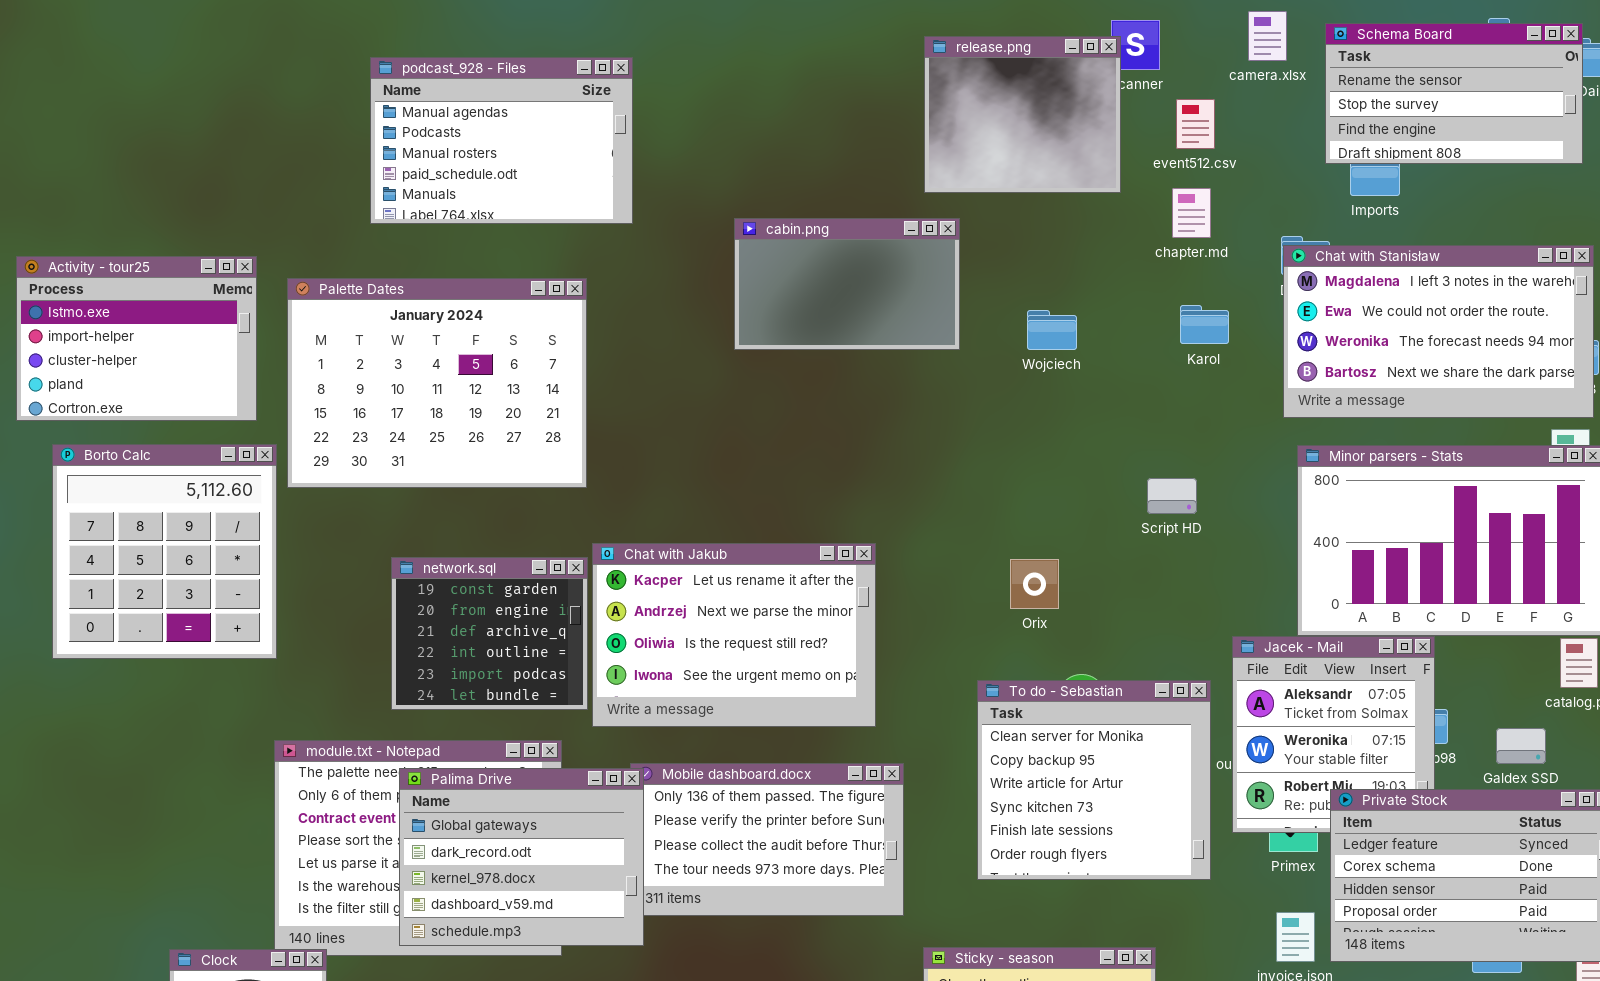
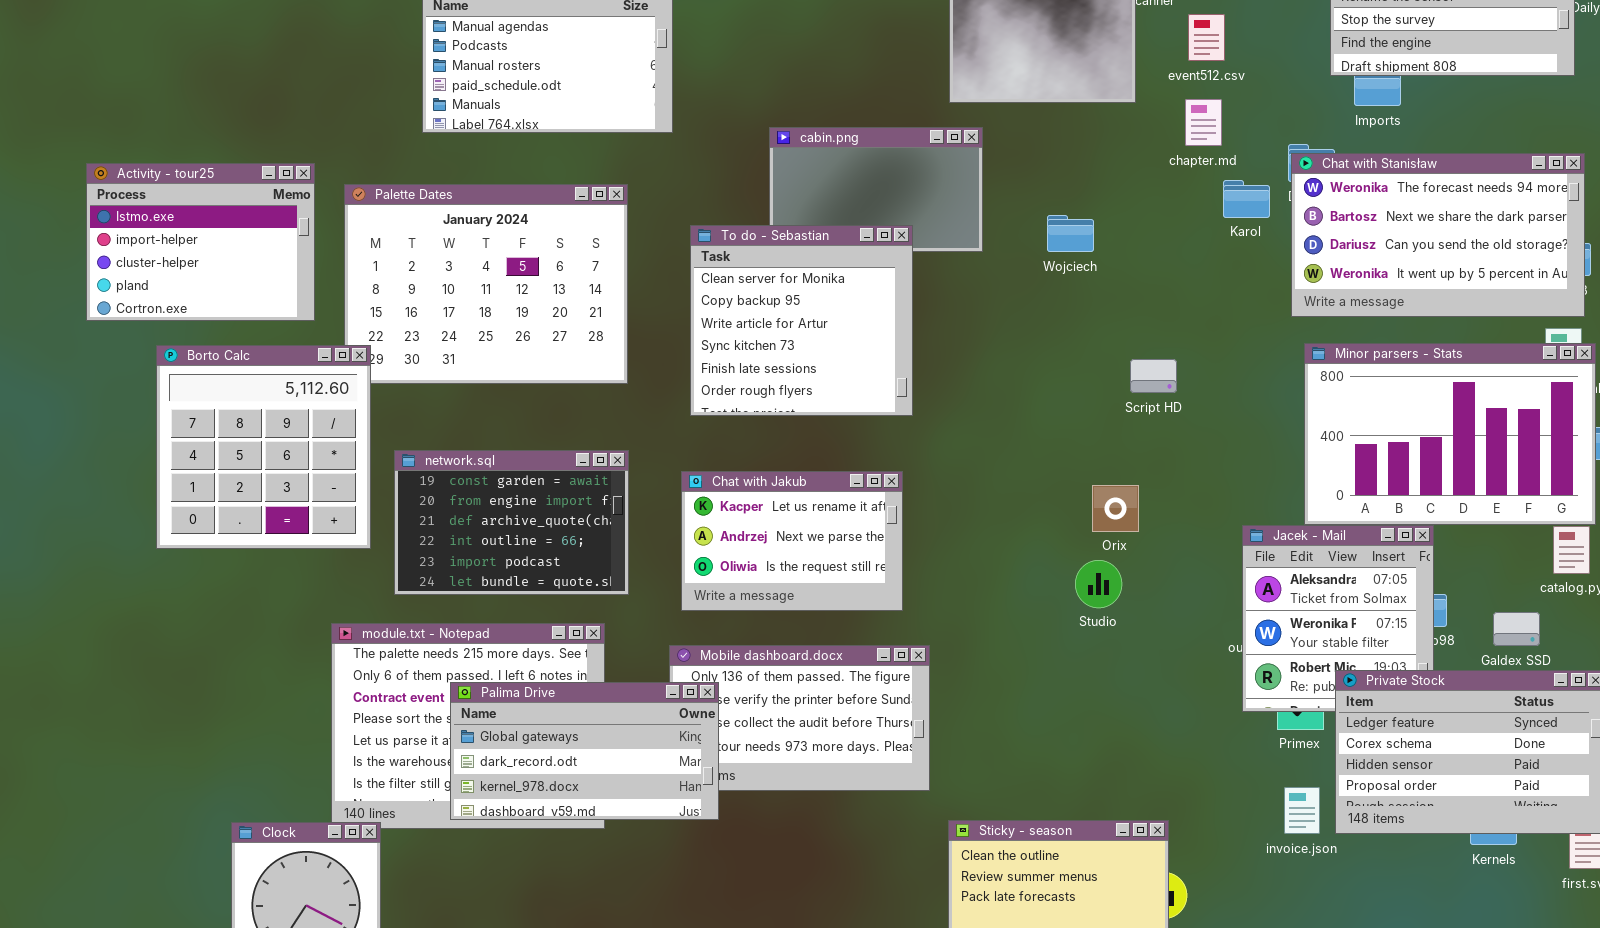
Chat with Stanisław: [1283,245,1594,418] -> [1291,153,1585,317], scrolled down 2 rows
Karol: [1180,305,1229,344] -> [1223,180,1270,218], moved
Borto Calc: [52,444,277,659] -> [156,345,371,549], moved
Script HD: [1147,478,1197,514] -> [1130,359,1177,393], moved
Chat with Jakub: [592,543,876,727] -> [681,471,903,611], resized
network.sql: [391,557,588,710] -> [394,450,629,595], resized
Orix: [1010,559,1059,609] -> [1092,485,1139,532], moved
To do - Sebastian: [977,680,1211,880] -> [690,225,913,416], moved
Palima Drive: [399,768,644,946] -> [450,682,719,820], resized

